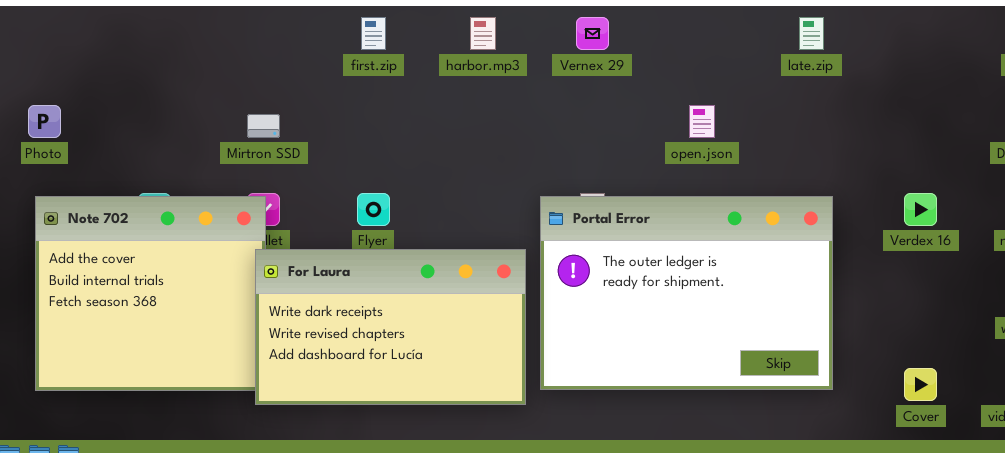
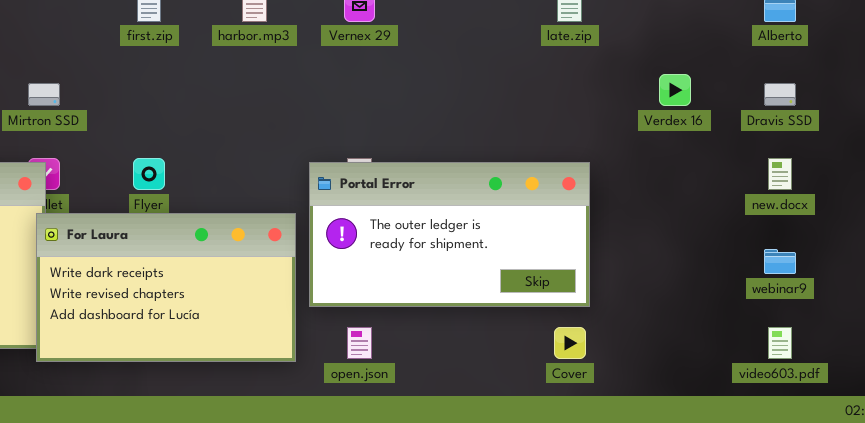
open.json: [689,105,715,138] -> [347,327,372,359], moved
Verdex 16: [904,193,937,226] -> [659,74,691,106], moved
Portal Error: [540,196,833,390] -> [309,162,590,307], resized
Cover: [904,368,937,401] -> [554,327,586,359], moved

